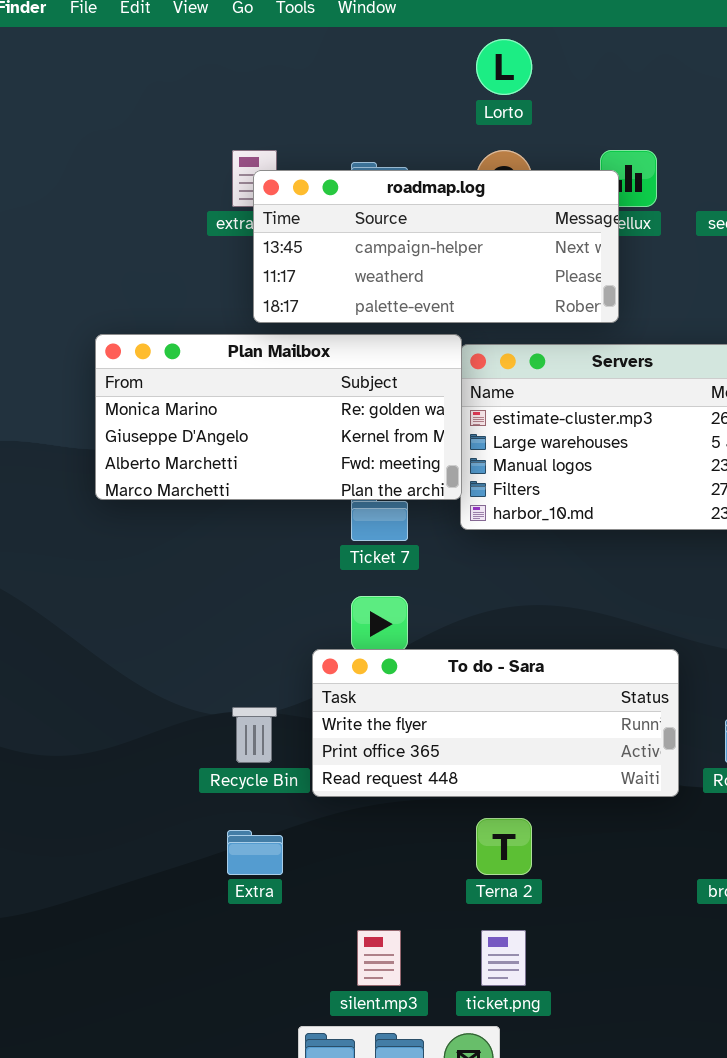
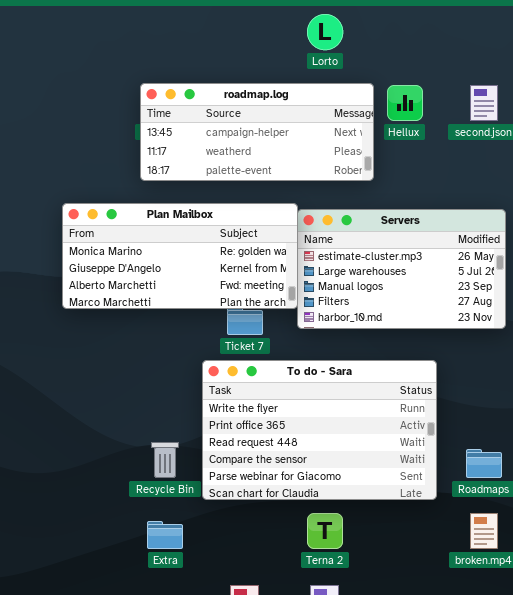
roadmap.log: [253,170,619,323] -> [140,83,374,181], moved
To do - Sara: [312,649,679,797] -> [202,360,437,500], resized

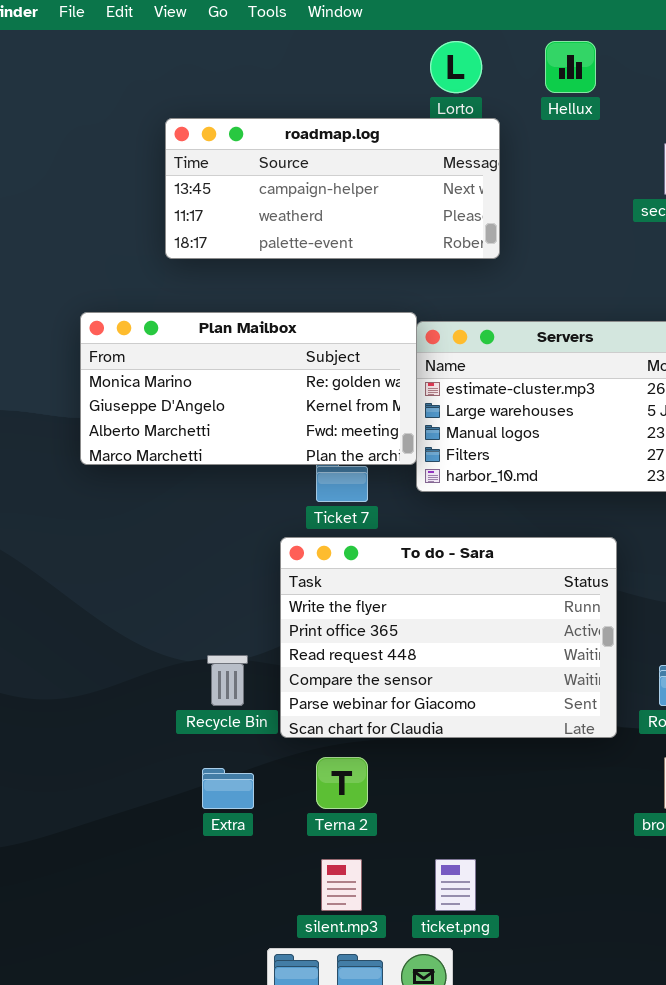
roadmap.log: [140,83,374,181] -> [165,118,500,259], moved
Hellux: [387,85,423,121] -> [545,41,596,93], moved
Terna 2: [307,513,343,549] -> [316,757,368,809], moved

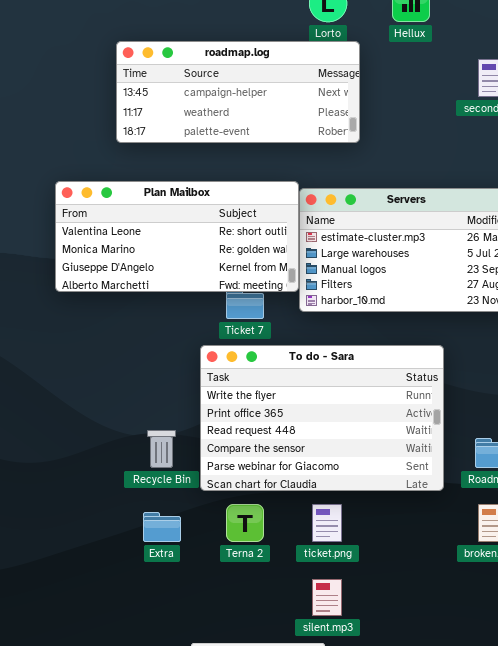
Plan Mailbox: [80,312,417,465] -> [55,181,299,292], scrolled up 1 row
silent.mp3: [321,859,362,911] -> [312,579,342,616], moved
ticket.png: [435,859,476,911] -> [312,504,342,542], moved

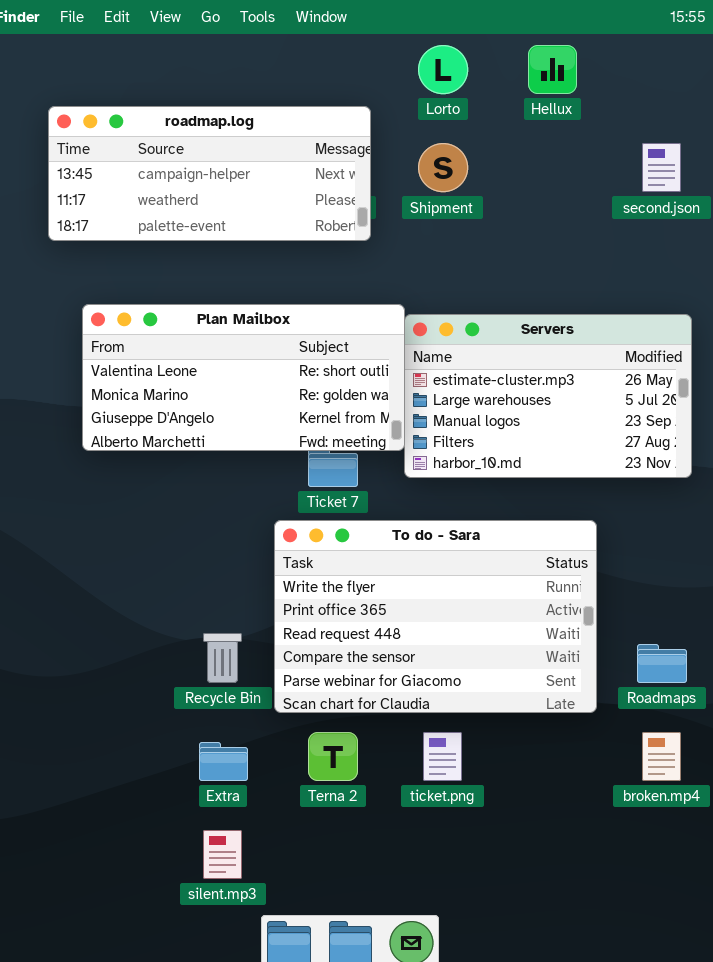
roadmap.log: [116,41,360,143] -> [48,106,371,241], moved
silent.mp3: [312,579,342,616] -> [203,830,242,879], moved

